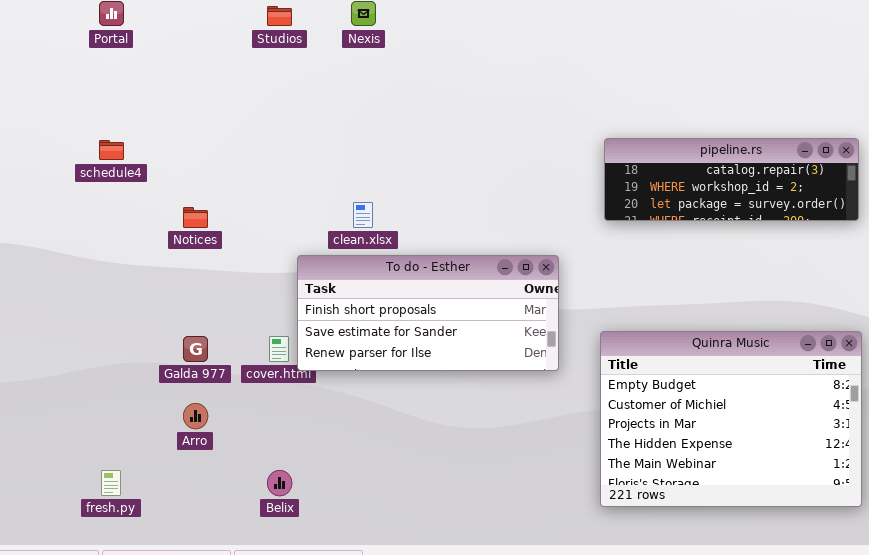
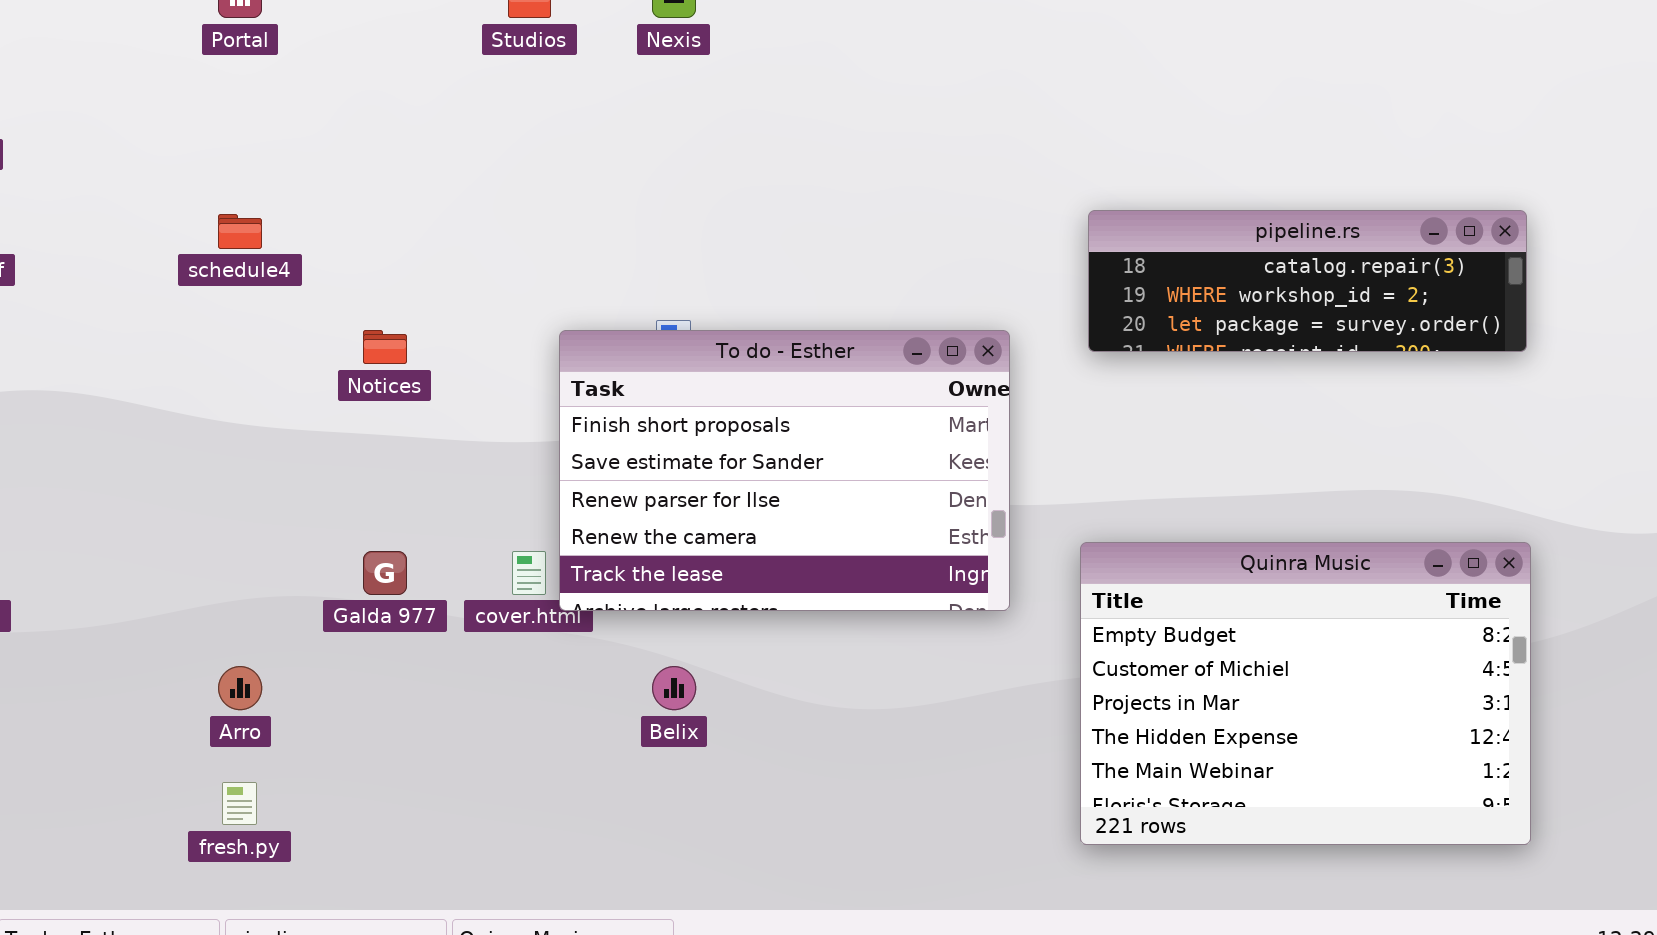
To do - Esther: [297,255,559,371] -> [559,330,1010,611], resized
Arro: [183,403,208,429] -> [218,666,262,710], moved
Belix: [267,470,292,496] -> [652,666,696,710], moved

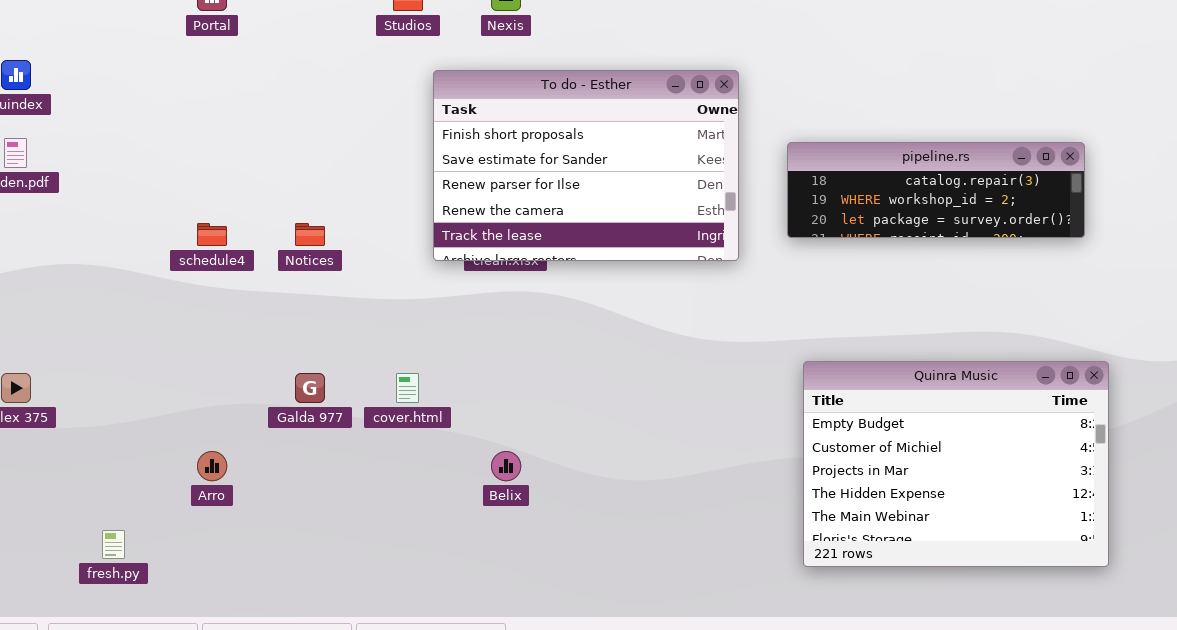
schedule4: [218,214,262,249] -> [197,223,227,246], moved
To do - Esther: [559,330,1010,611] -> [433,70,739,261], moved
Quinra Music: [1080,542,1531,845] -> [803,361,1109,567], moved
fresh.py: [222,782,257,825] -> [102,530,125,559], moved

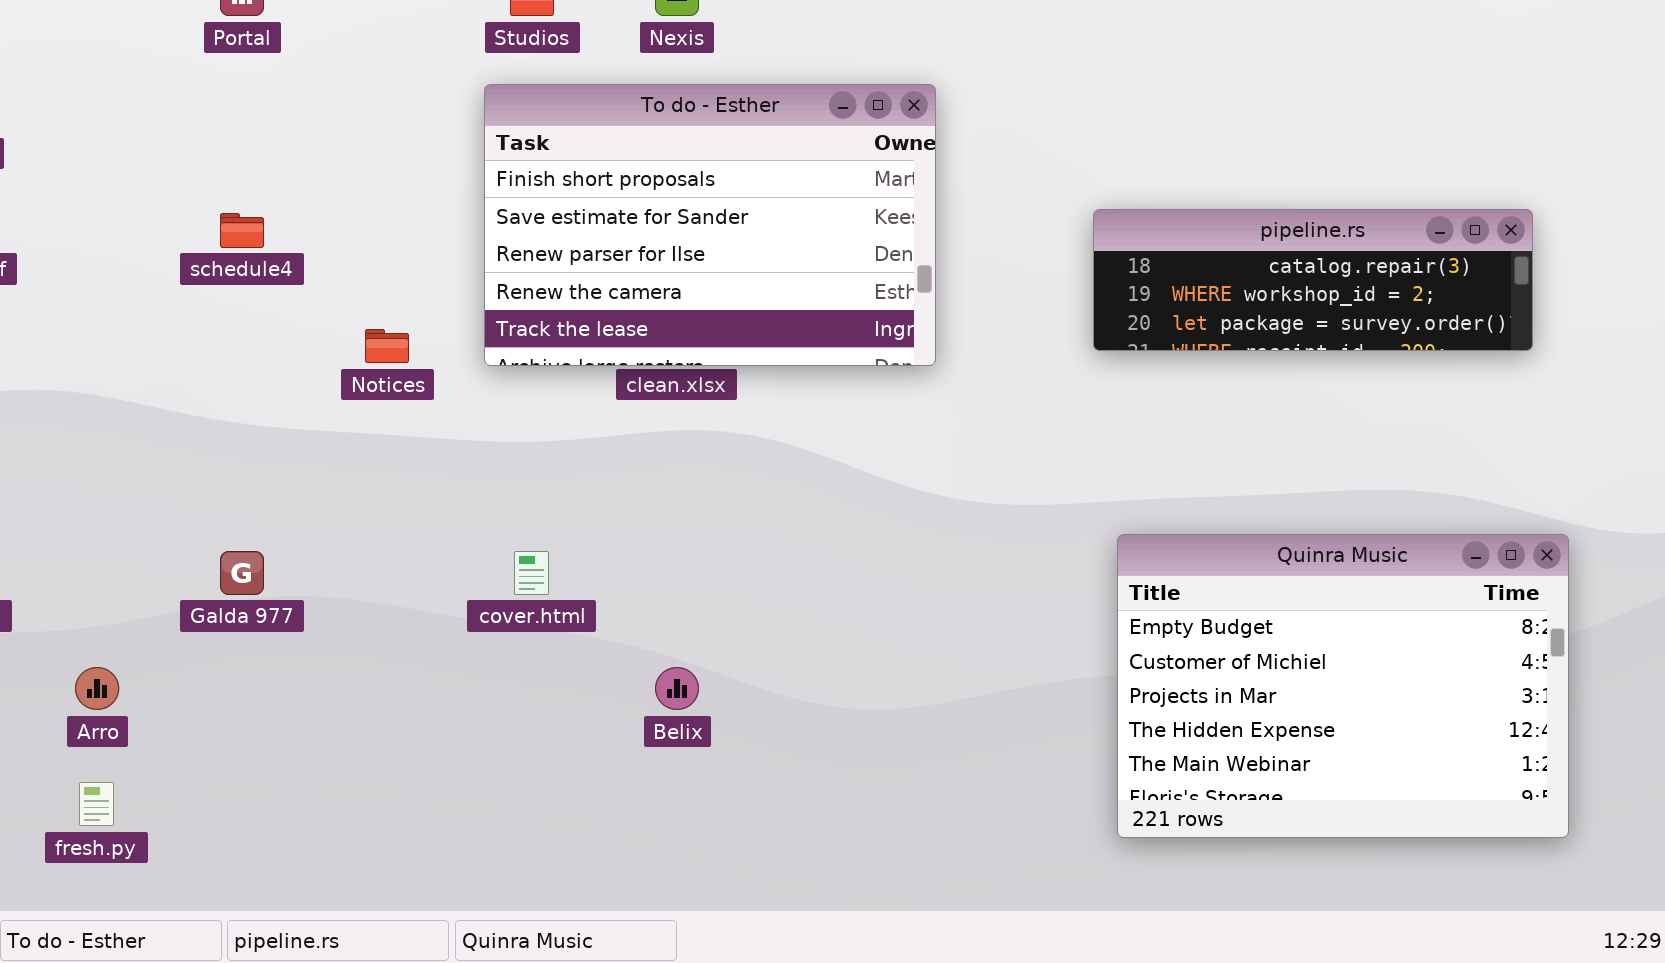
To do - Esther: [433,70,739,261] -> [484,84,936,366], moved
schedule4: [197,223,227,246] -> [220,213,264,248], moved
Galda 977: [295,373,325,403] -> [220,551,264,595], moved
Arro: [197,451,227,481] -> [75,667,119,710], moved

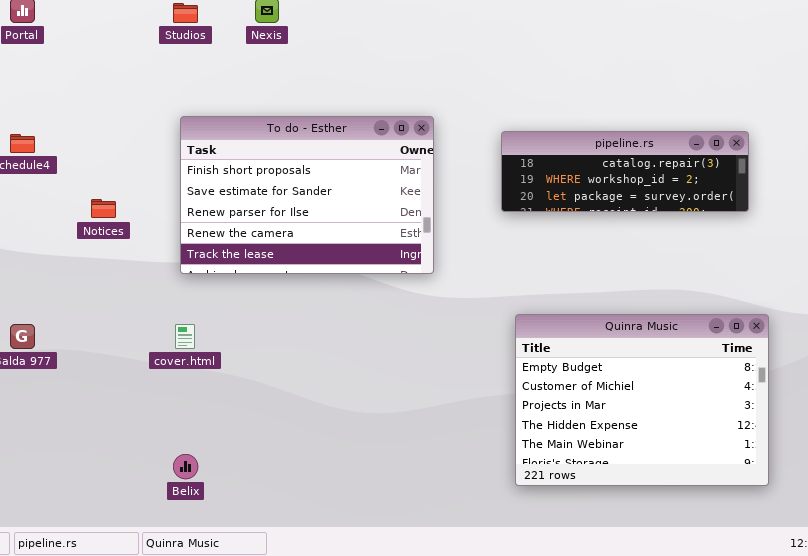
To do - Esther: [484,84,936,366] -> [180,116,434,274], moved
Belix: [655,667,699,710] -> [173,454,198,479], moved

